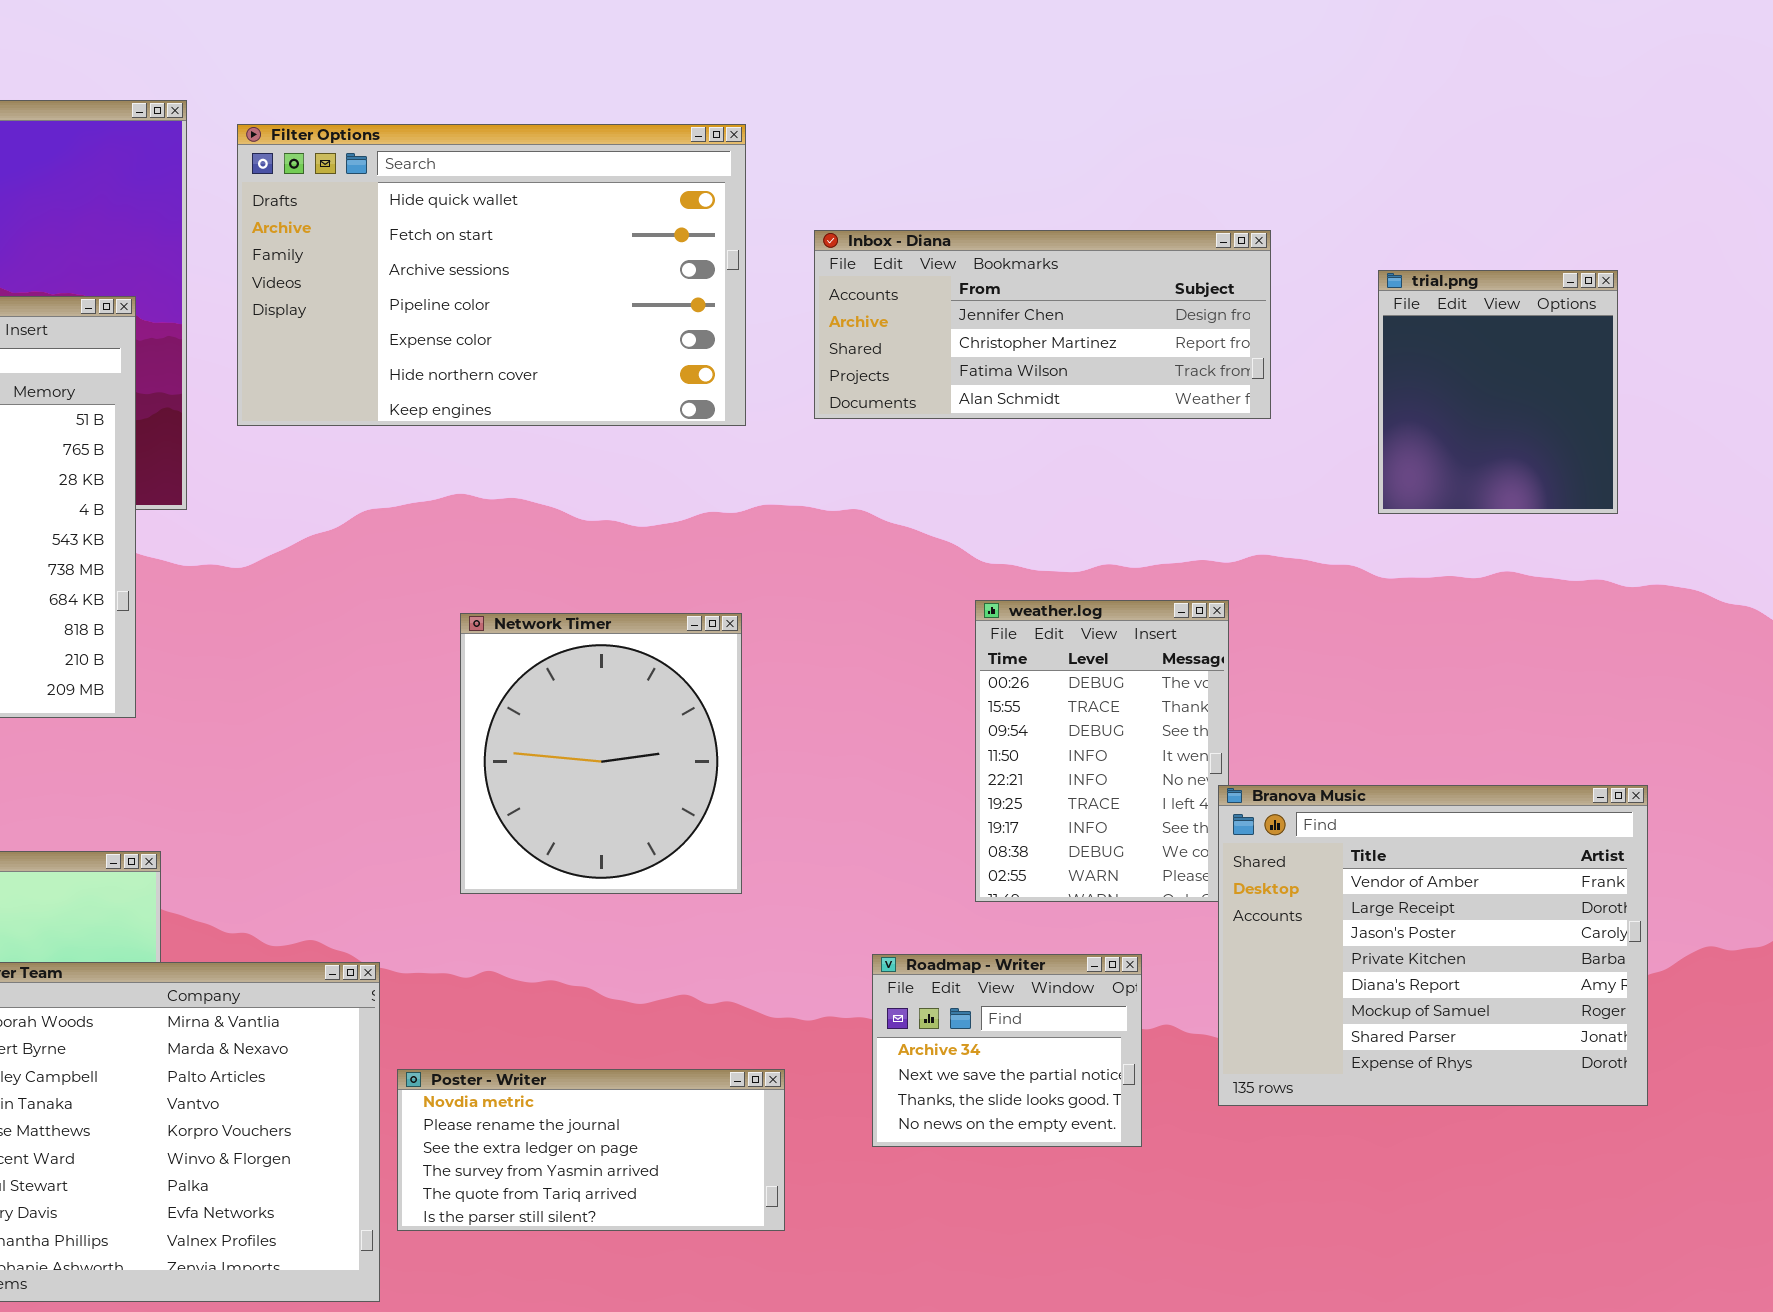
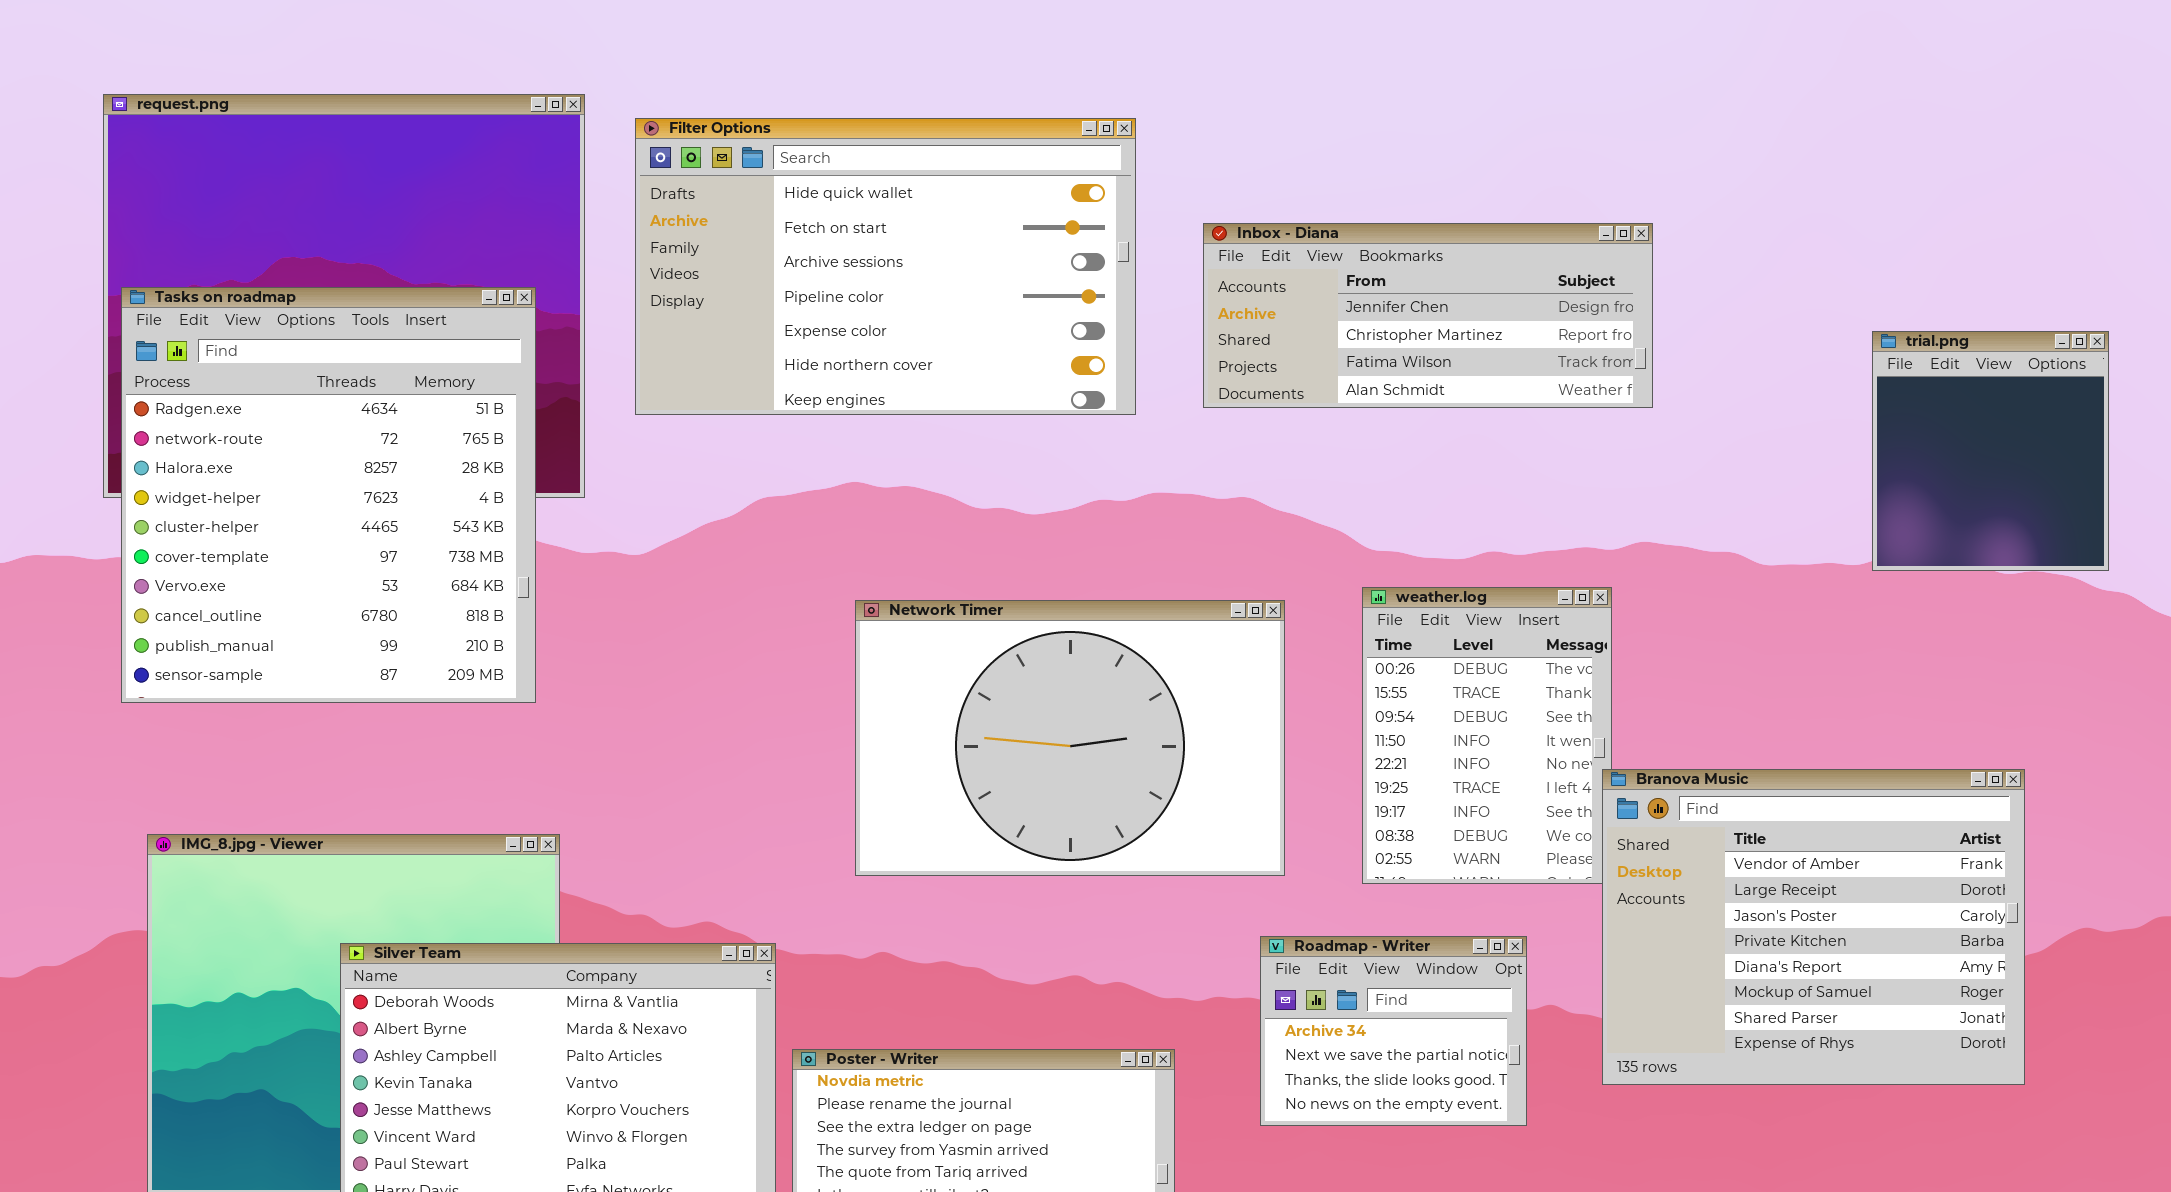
trial.png: [1378,270,1618,514] -> [1872,331,2109,571], moved
Network Timer: [460,613,742,894] -> [855,600,1285,876], resized

